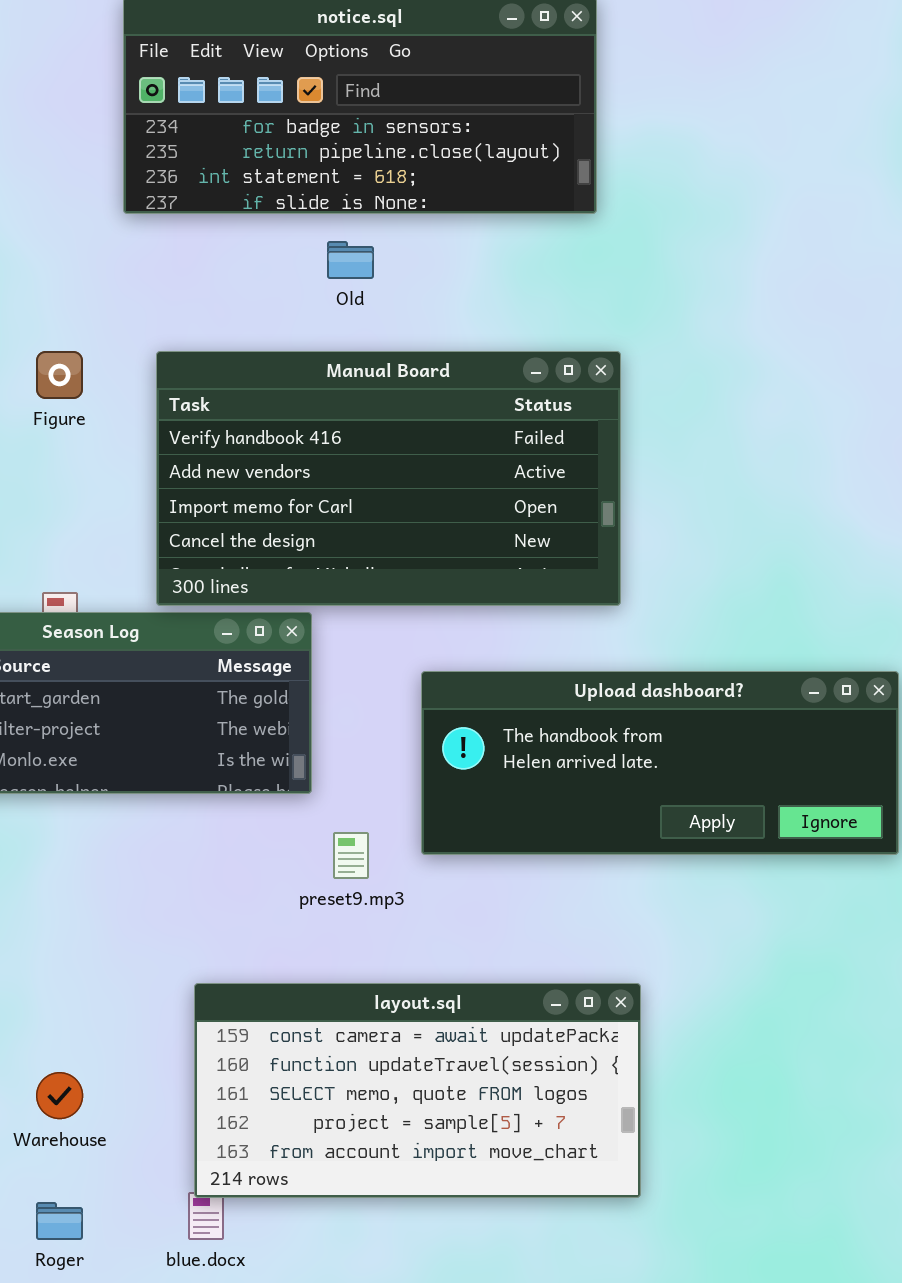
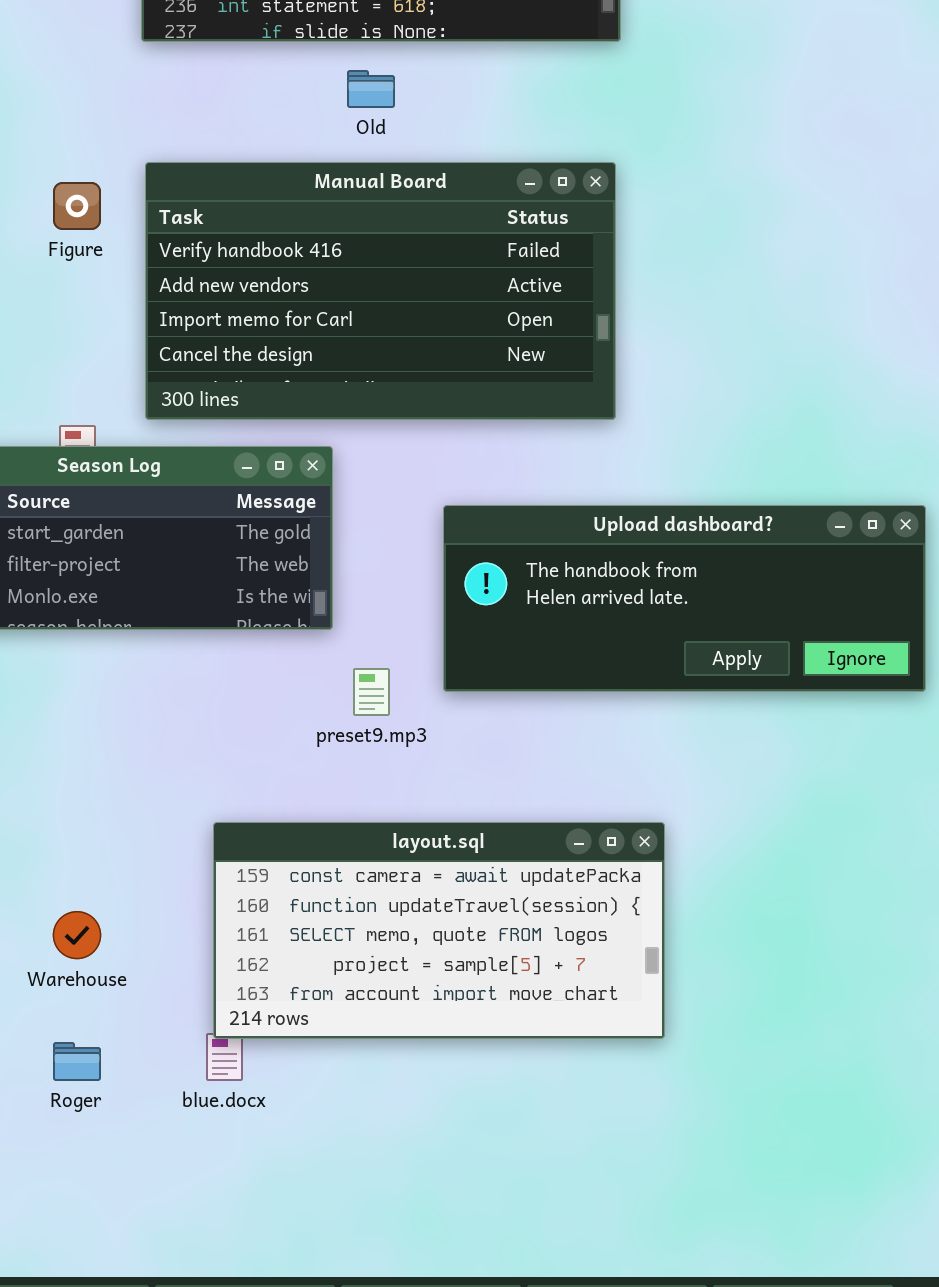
Manual Board: [156,351,621,606] -> [145,162,616,420], moved

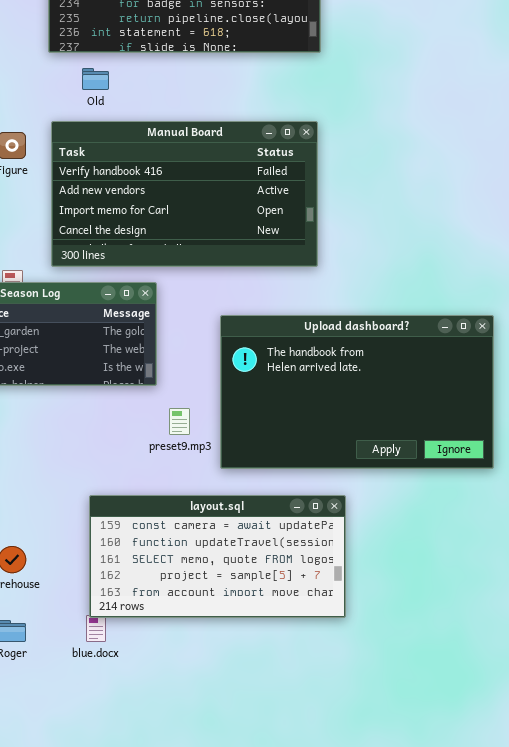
Old: [347,70,395,108] -> [82,68,109,90], moved
Upload dashboard?: [443,505,926,692] -> [220,315,494,469], resized

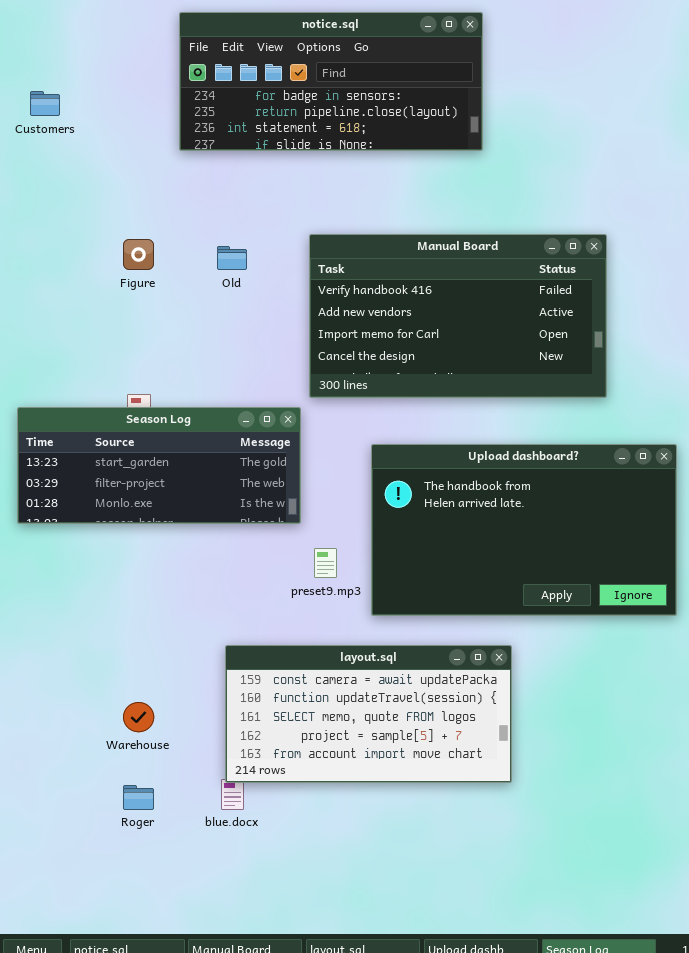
Old: [82,68,109,90] -> [217,246,247,270], moved
Manual Board: [51,121,318,267] -> [309,234,607,398], moved

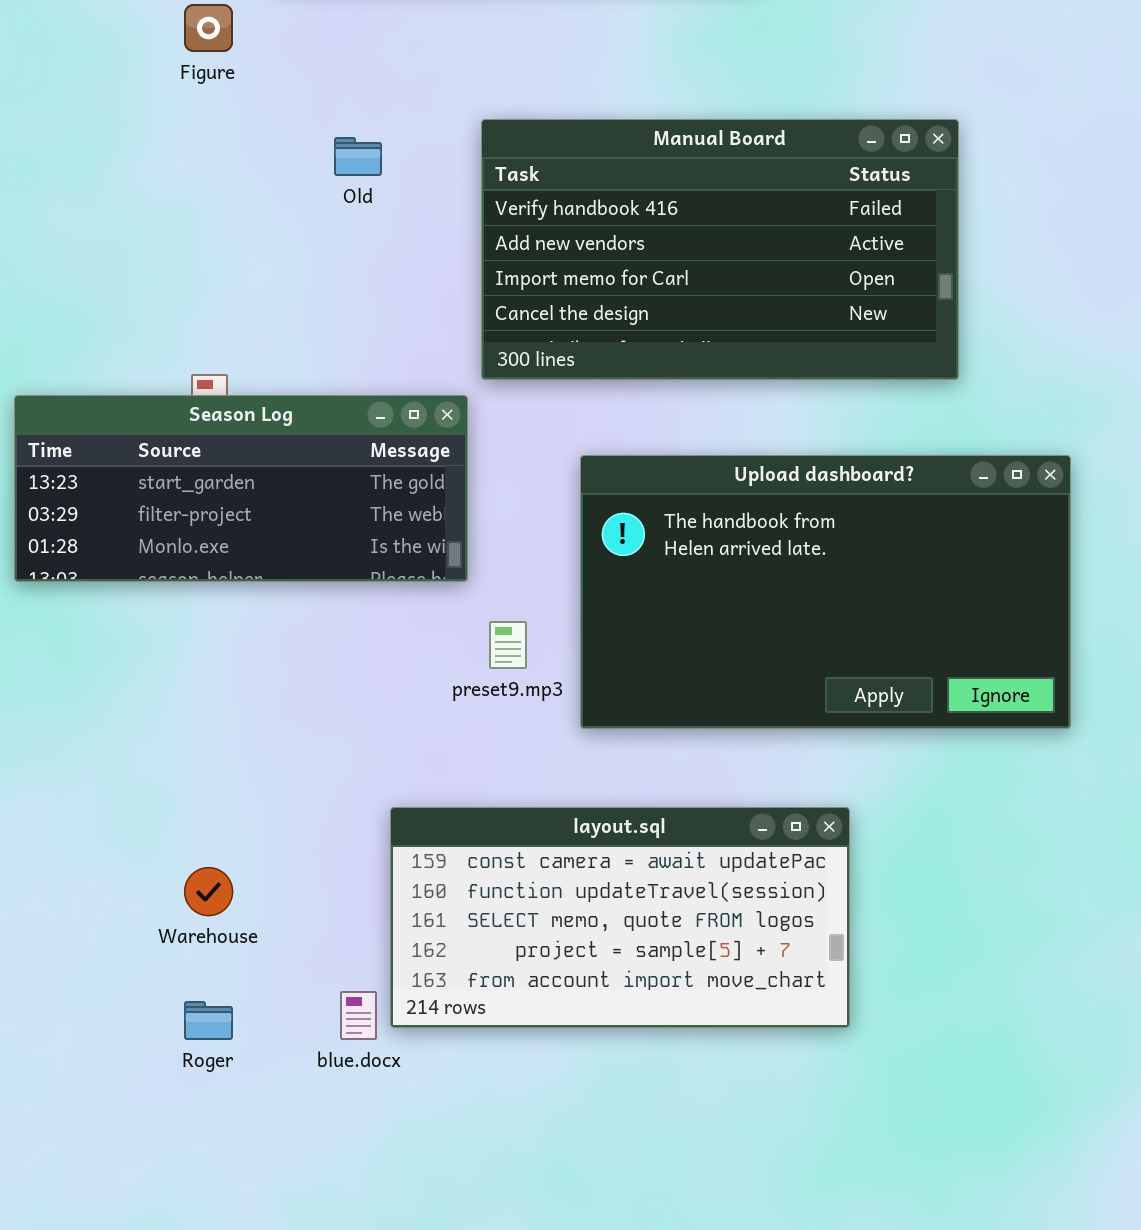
Figure: [123,239,154,270] -> [184,4,233,52], moved
layout.sql: [225,645,512,783] -> [390,807,850,1028], moved

